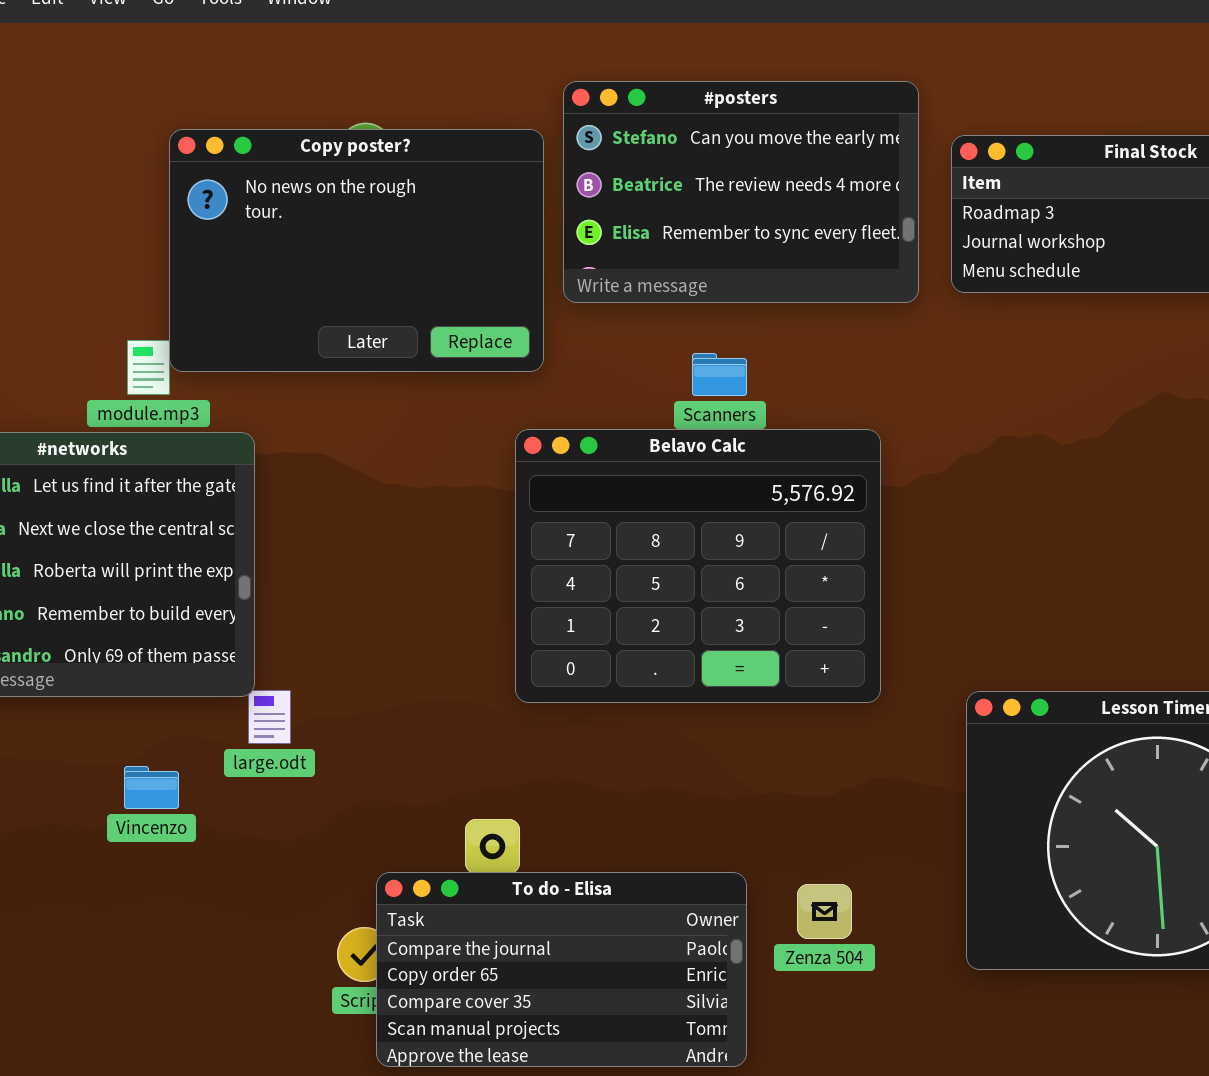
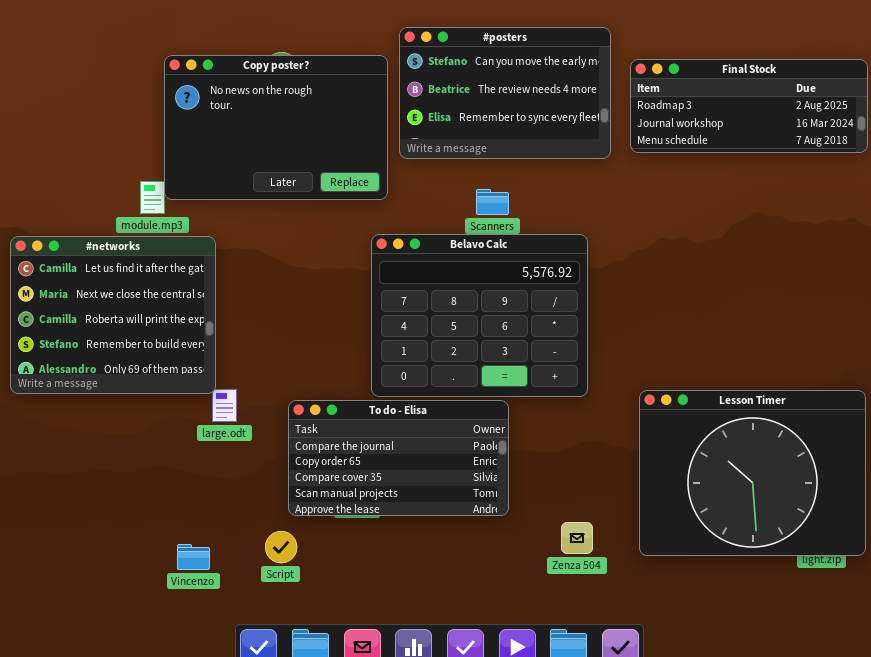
Vincenzo: [124,766,179,809] -> [177,544,210,570], moved
To do - Elisa: [376,872,747,1067] -> [288,400,509,516], moved
Zenza 504: [797,884,852,939] -> [561,522,593,554], moved

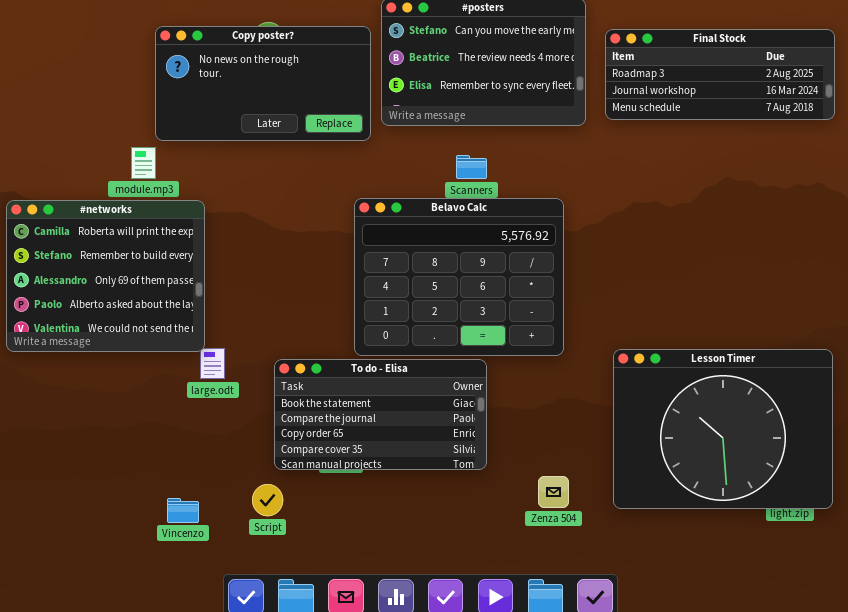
Copy poster?: [164,55,388,200] -> [155,26,371,141], resized
#networks: [10,236,216,394] -> [6,200,205,352], scrolled down 2 rows
To do - Elisa: [288,400,509,516] -> [274,359,487,470], scrolled up 1 row

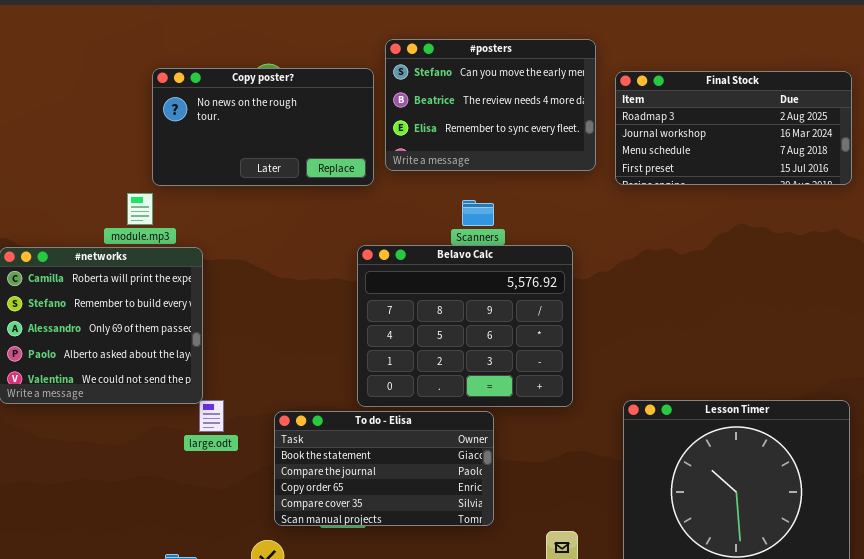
Final Stock: [605,29,835,120] -> [615,71,852,185], resized

